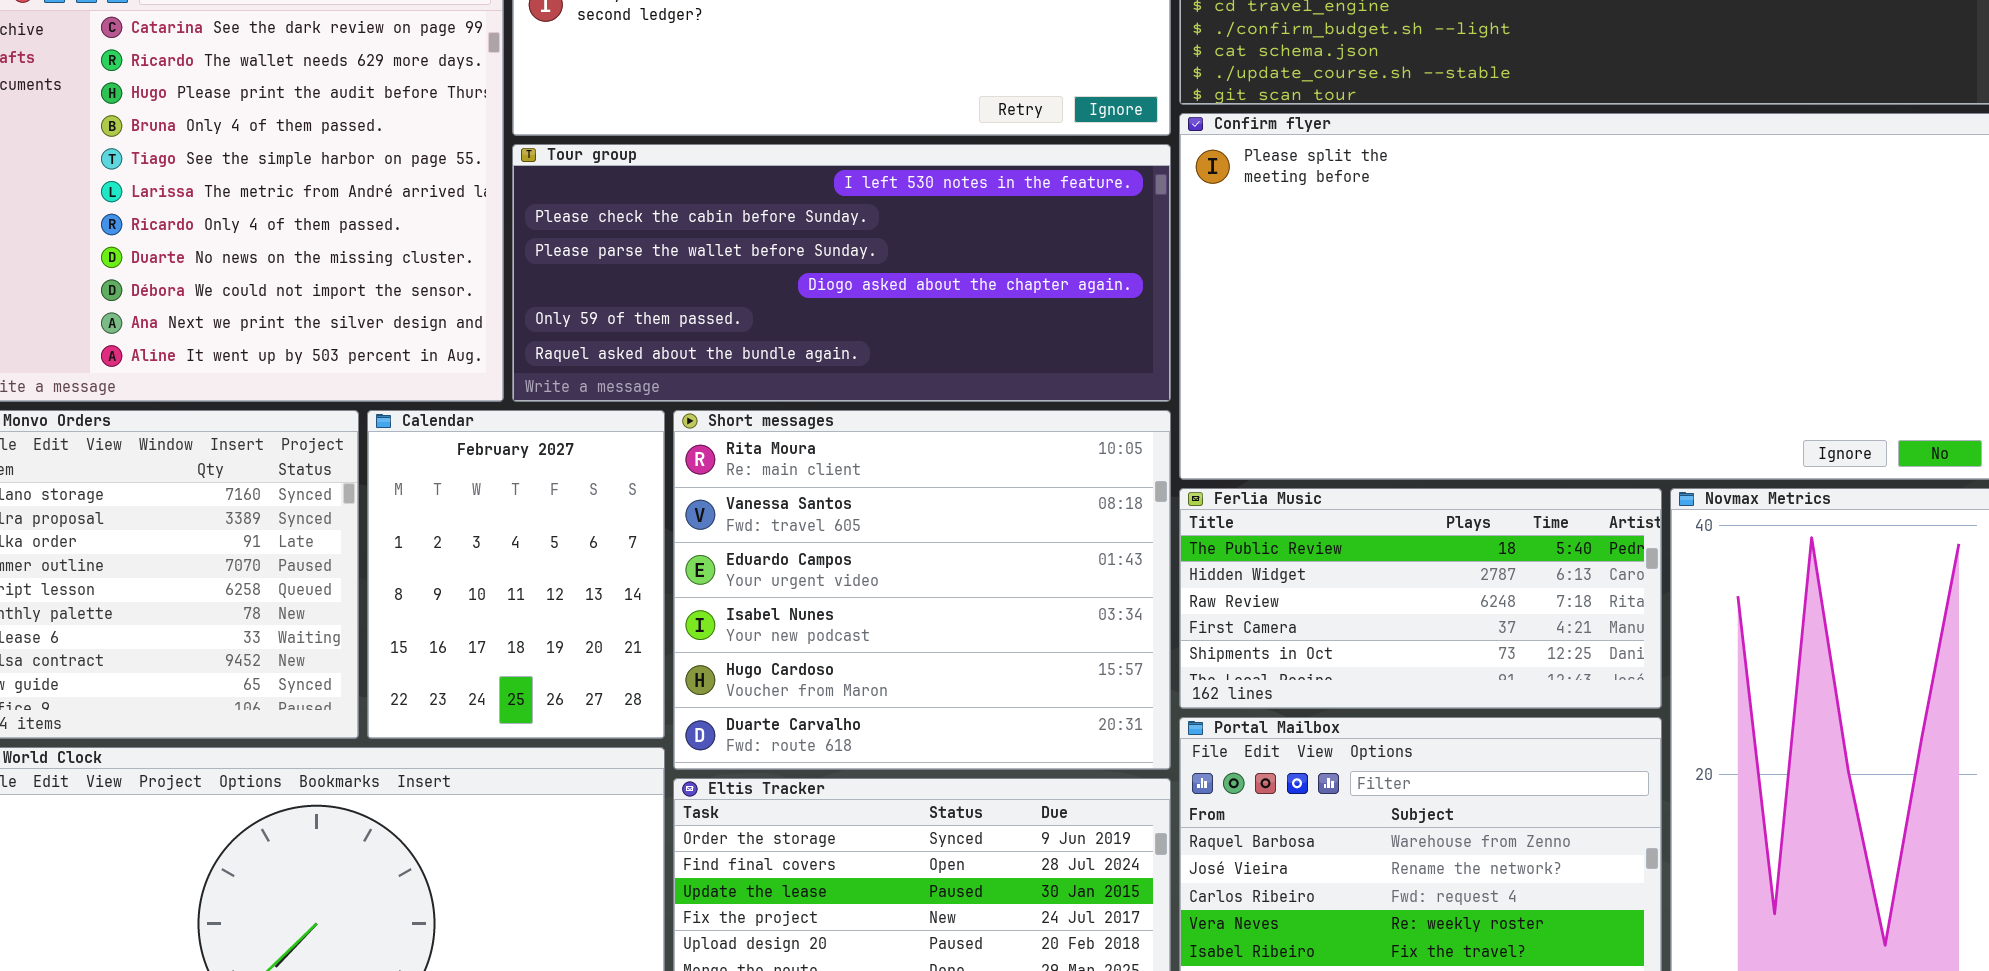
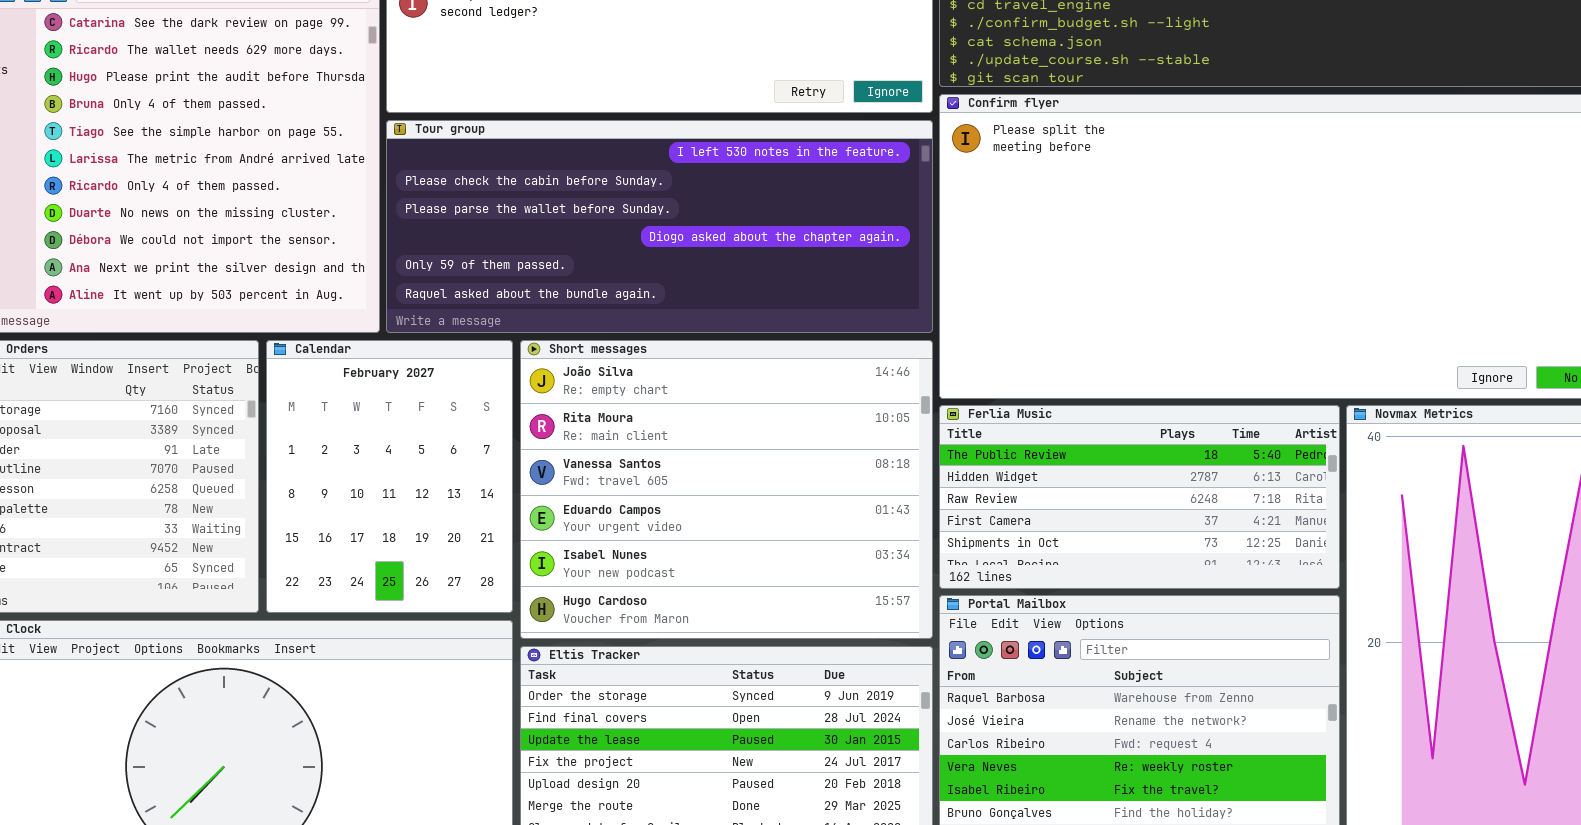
Short messages: [673,410,1171,770] -> [520,340,933,639], scrolled up 1 row

